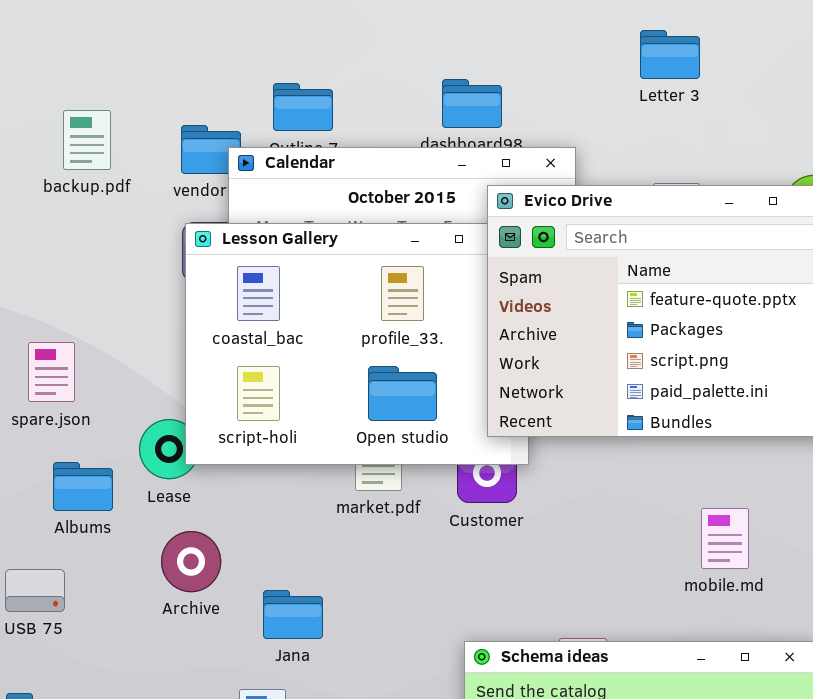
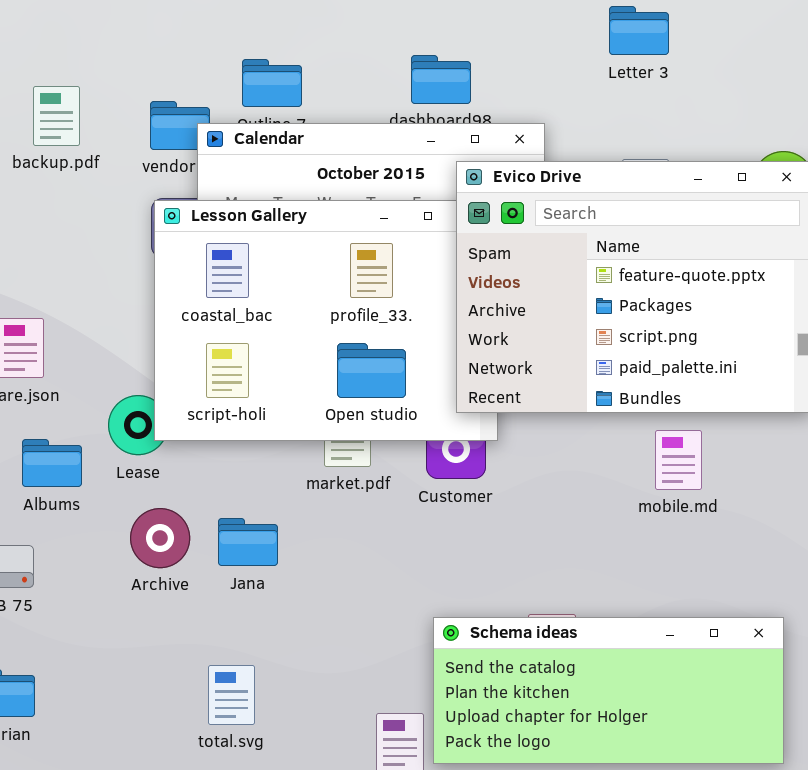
mobile.md: [701,508,749,569] -> [655,430,702,490], moved
Jana: [263,590,323,639] -> [218,518,278,566], moved

